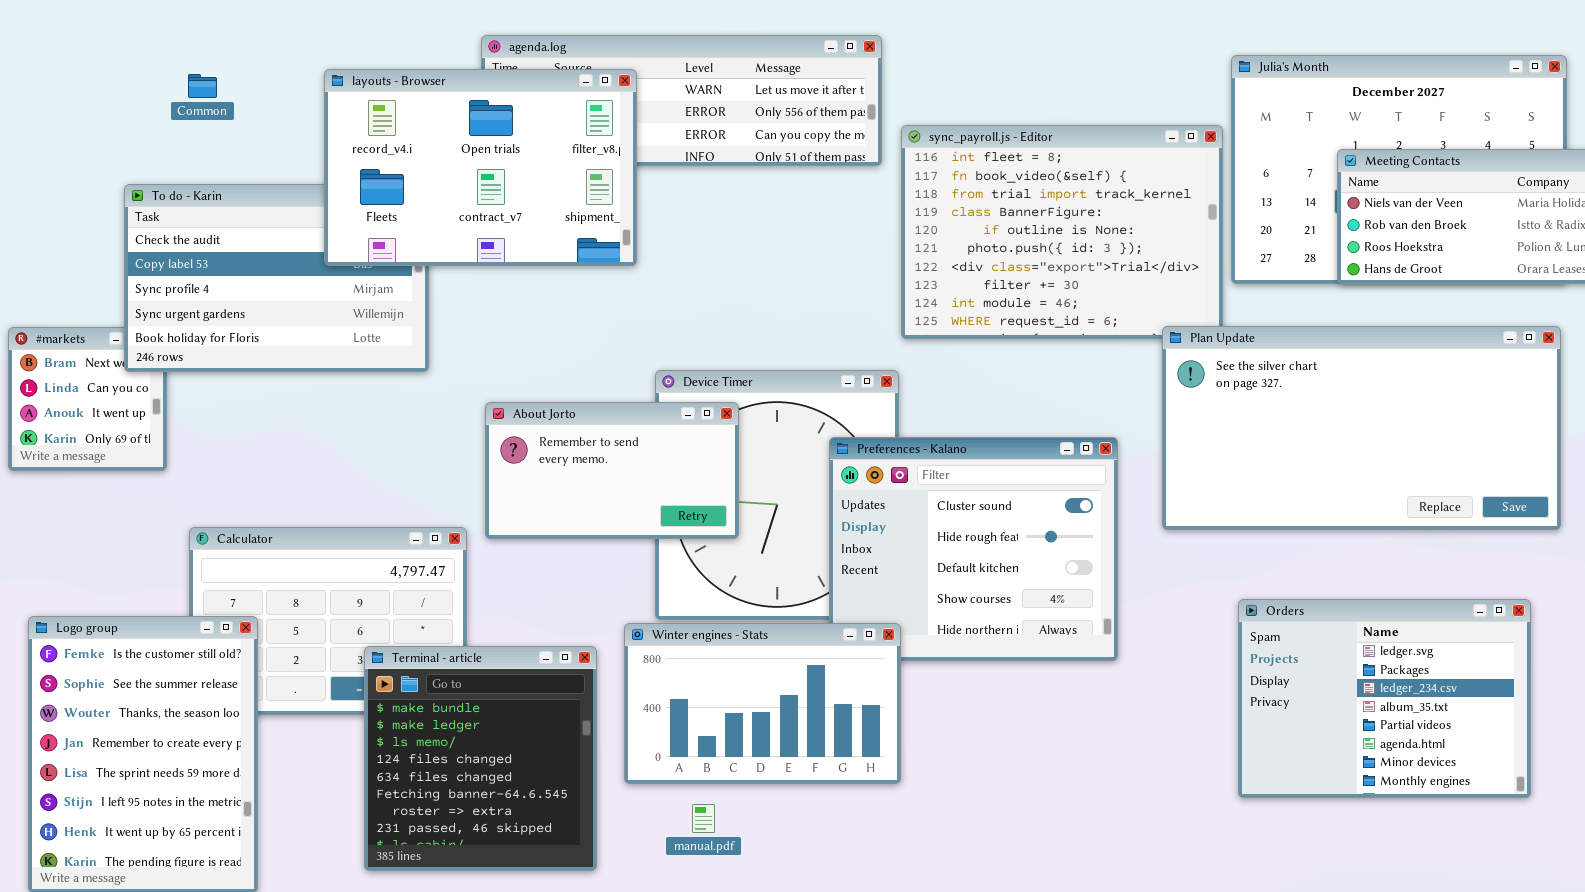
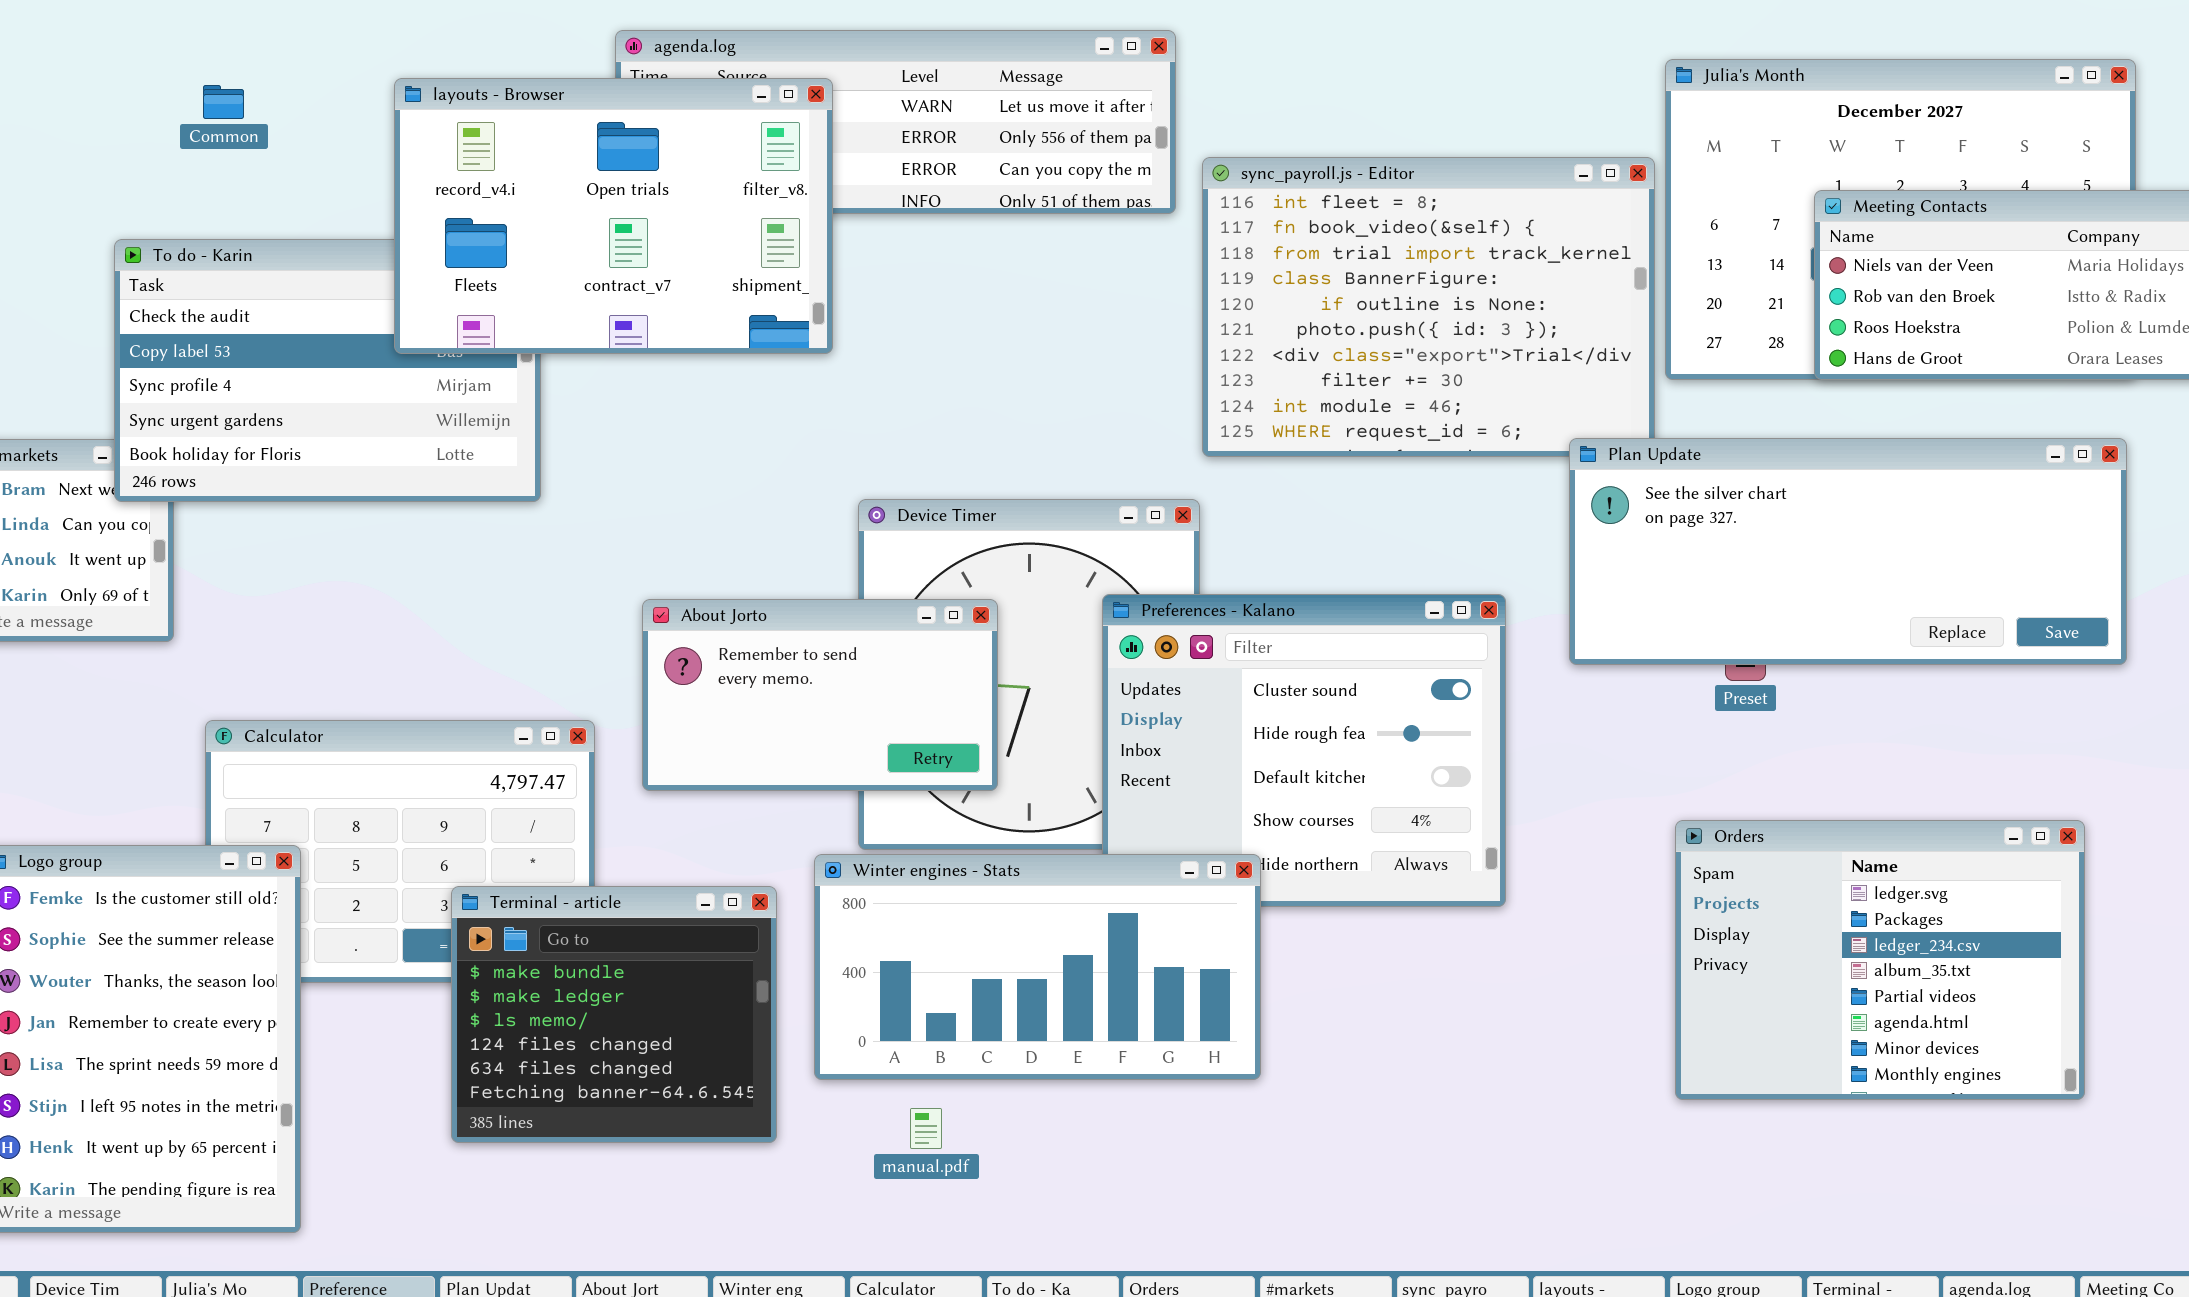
Plan Update: [1162,326,1561,530] -> [1569,438,2127,665], resized
About Jorto: [485,402,739,539] -> [642,599,998,791], moved
Winter engines - Stats: [624,623,901,784] -> [814,854,1261,1080], resized
Terminal - article: [364,646,597,871] -> [451,886,777,1143], resized

